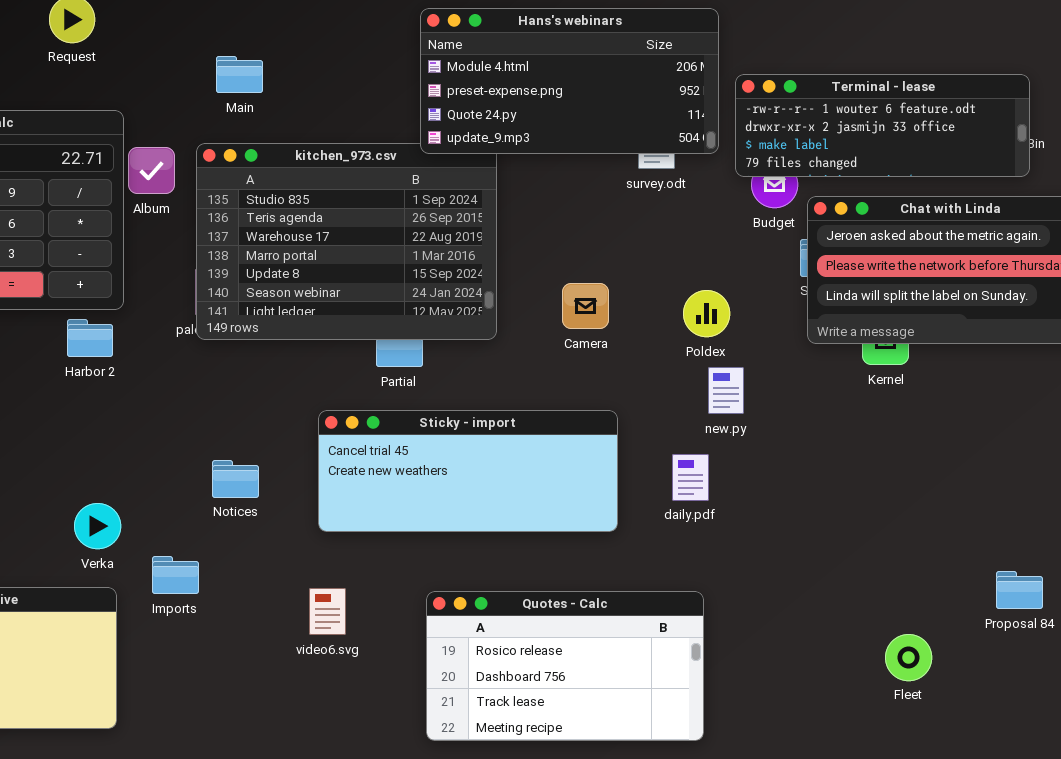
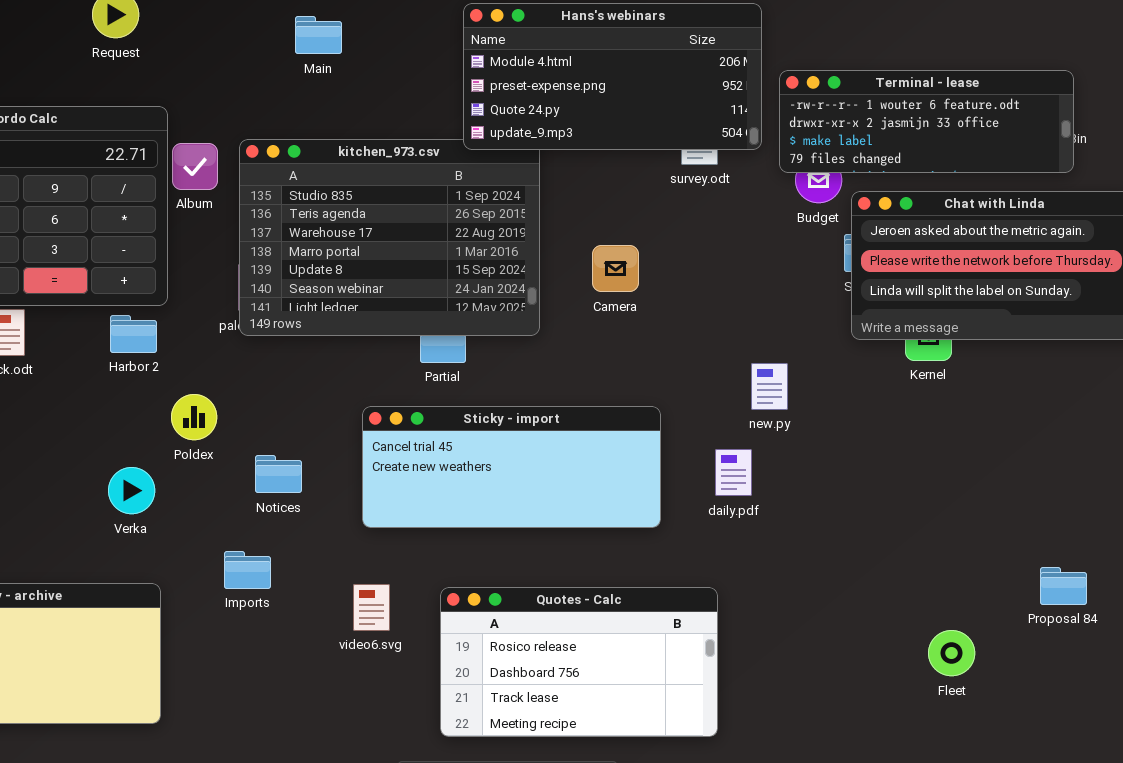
Main: [216,56,263,93] -> [295,16,342,54], moved
Camera: [562,283,609,329] -> [592,245,639,292], moved
Poldex: [683,290,730,337] -> [171,394,217,440], moved
Verka: [74,503,121,549] -> [108,467,155,514], moved
Imports: [152,556,199,594] -> [224,551,271,589], moved
Quotes - Calc: [426,591,704,741] -> [440,587,718,737], moved

